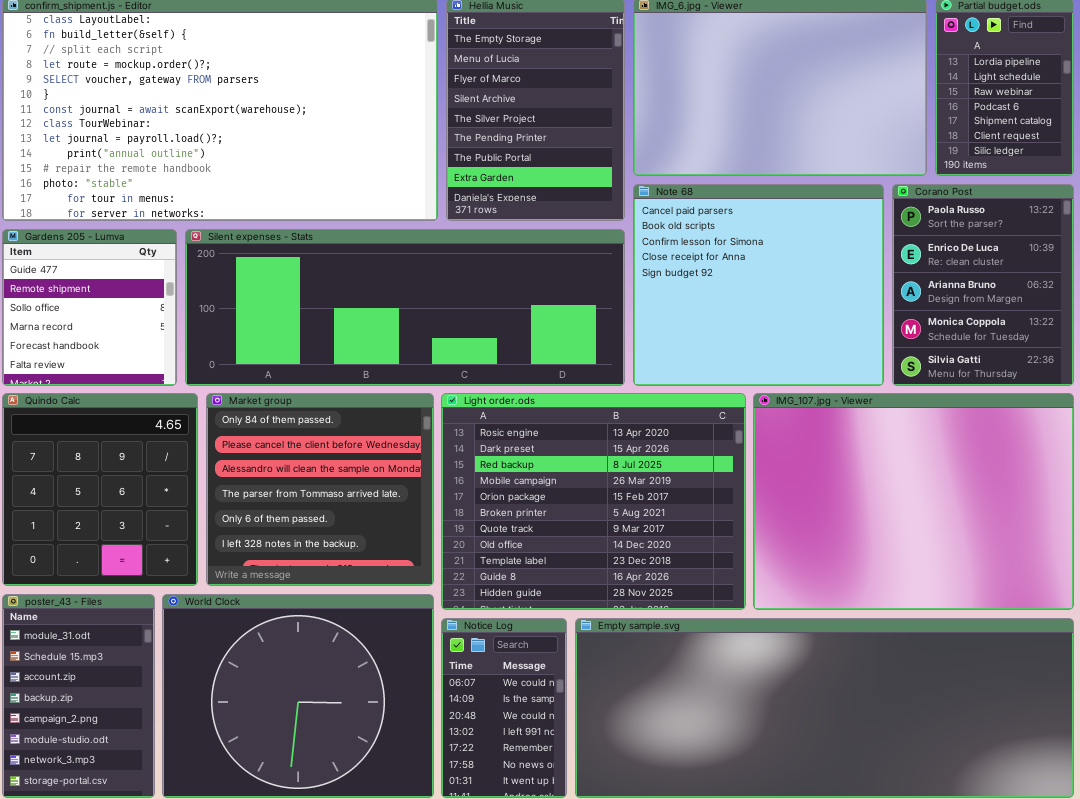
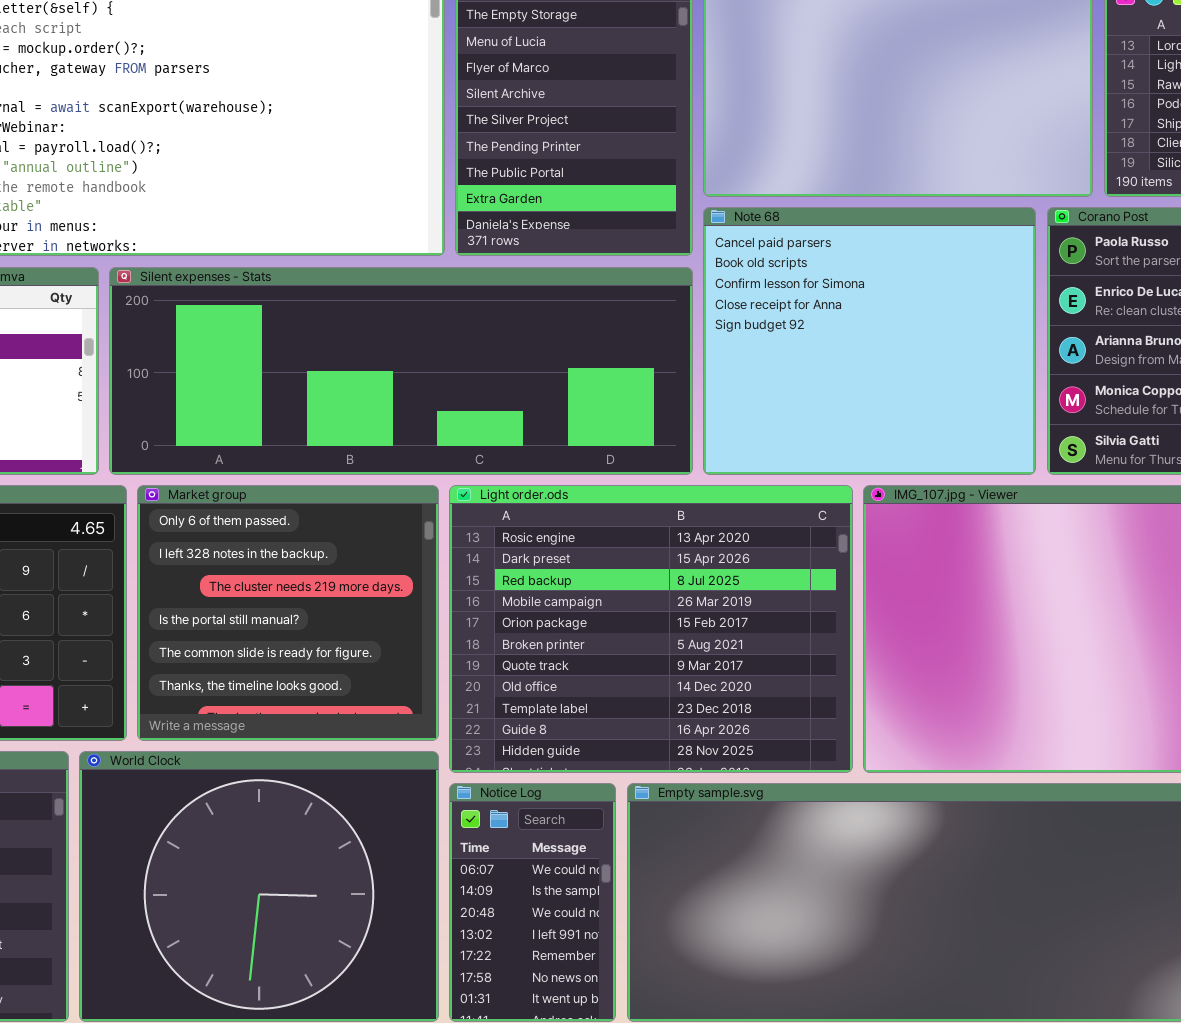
Market group: [206,393,434,586] -> [137,485,439,741], scrolled down 4 rows

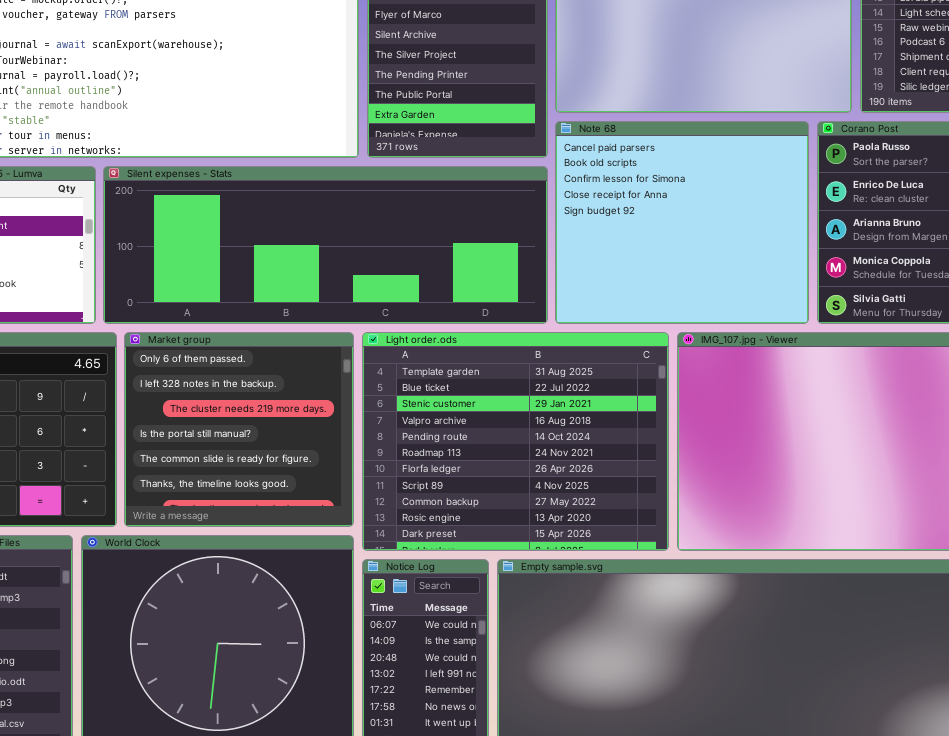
Light order.ods: [449,485,853,773] -> [362,332,669,551], scrolled up 9 rows

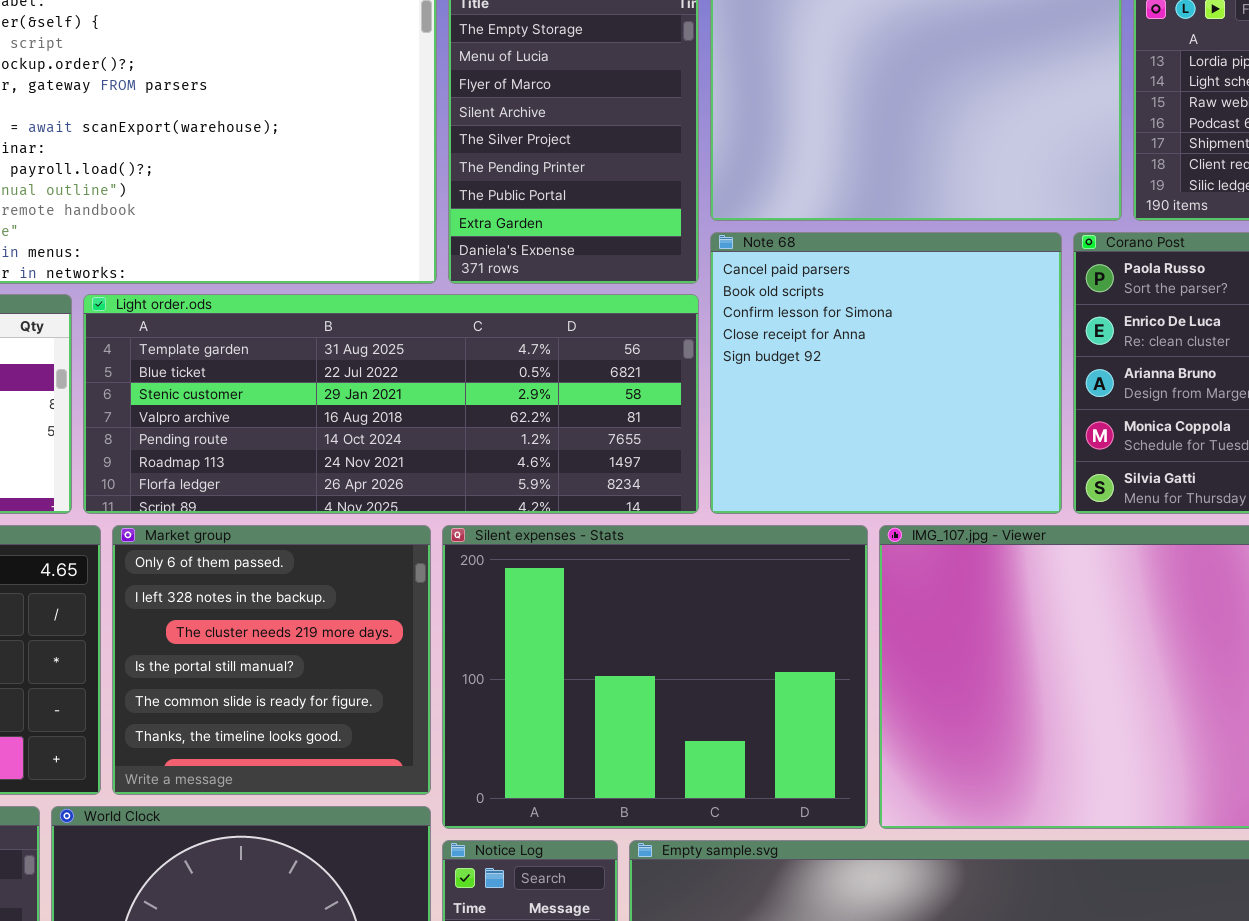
Silent expenses - Stats: [103,166,548,324] -> [442,525,868,829], moved, resized
Light order.ods: [362,332,669,551] -> [83,294,699,514], moved, resized

